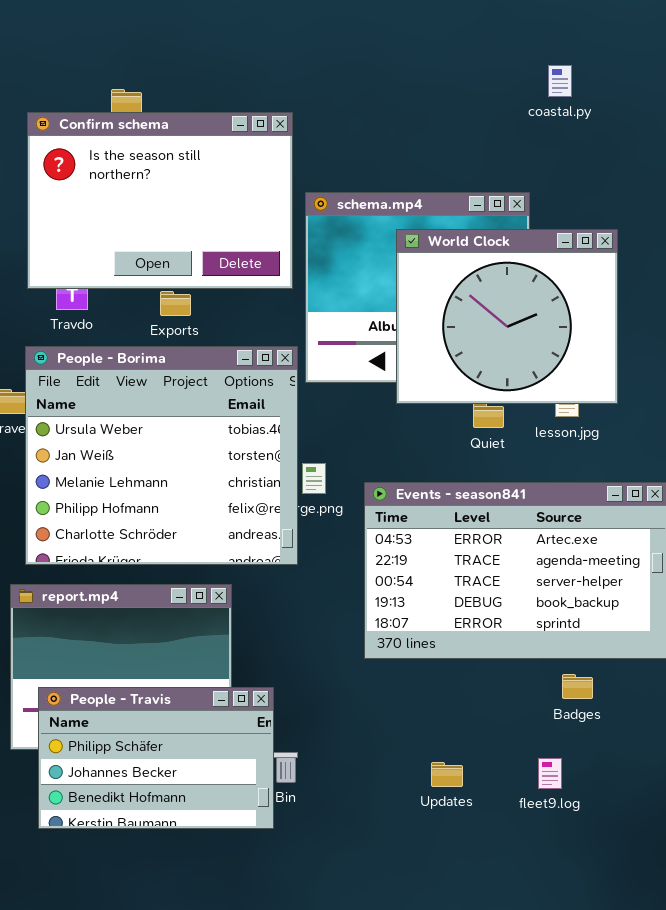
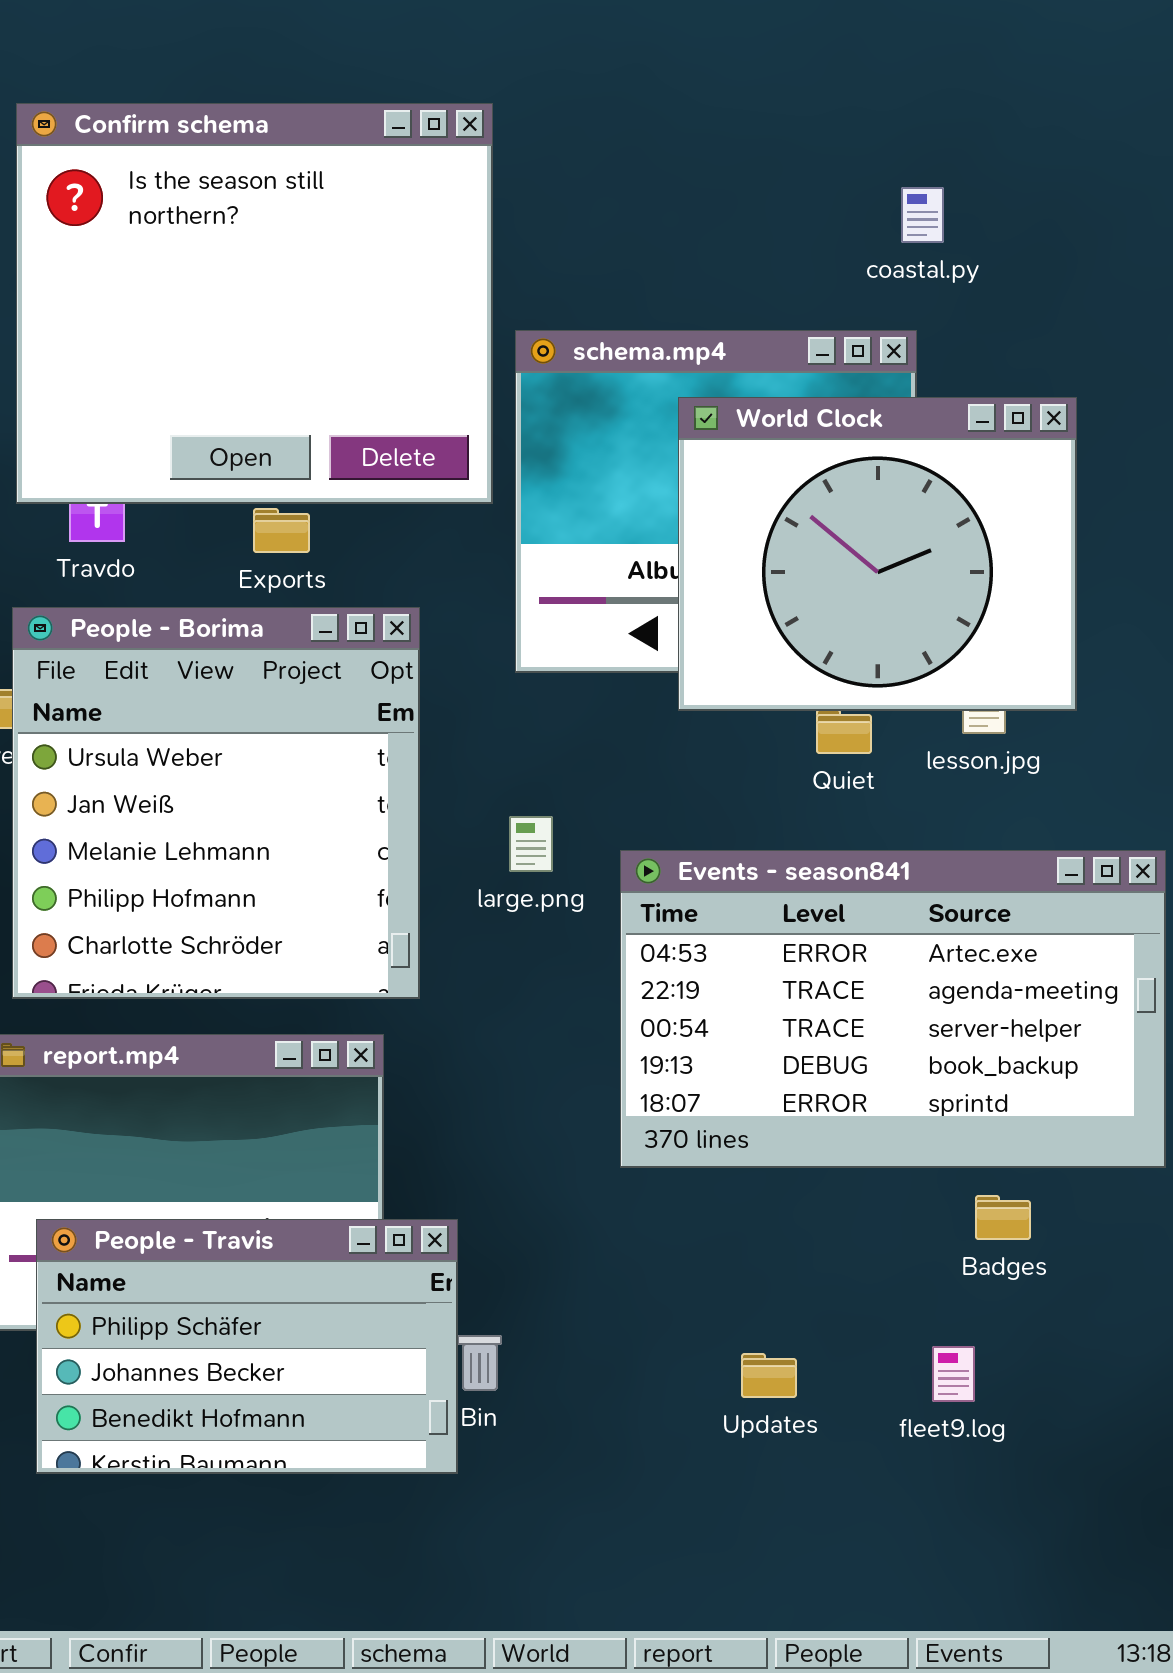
coastal.py: [548,65,572,97] -> [901,187,944,243], moved
Confirm schema: [27,112,293,289] -> [16,103,493,504], resized
People - Borima: [25,346,298,565] -> [12,607,420,999], resized

